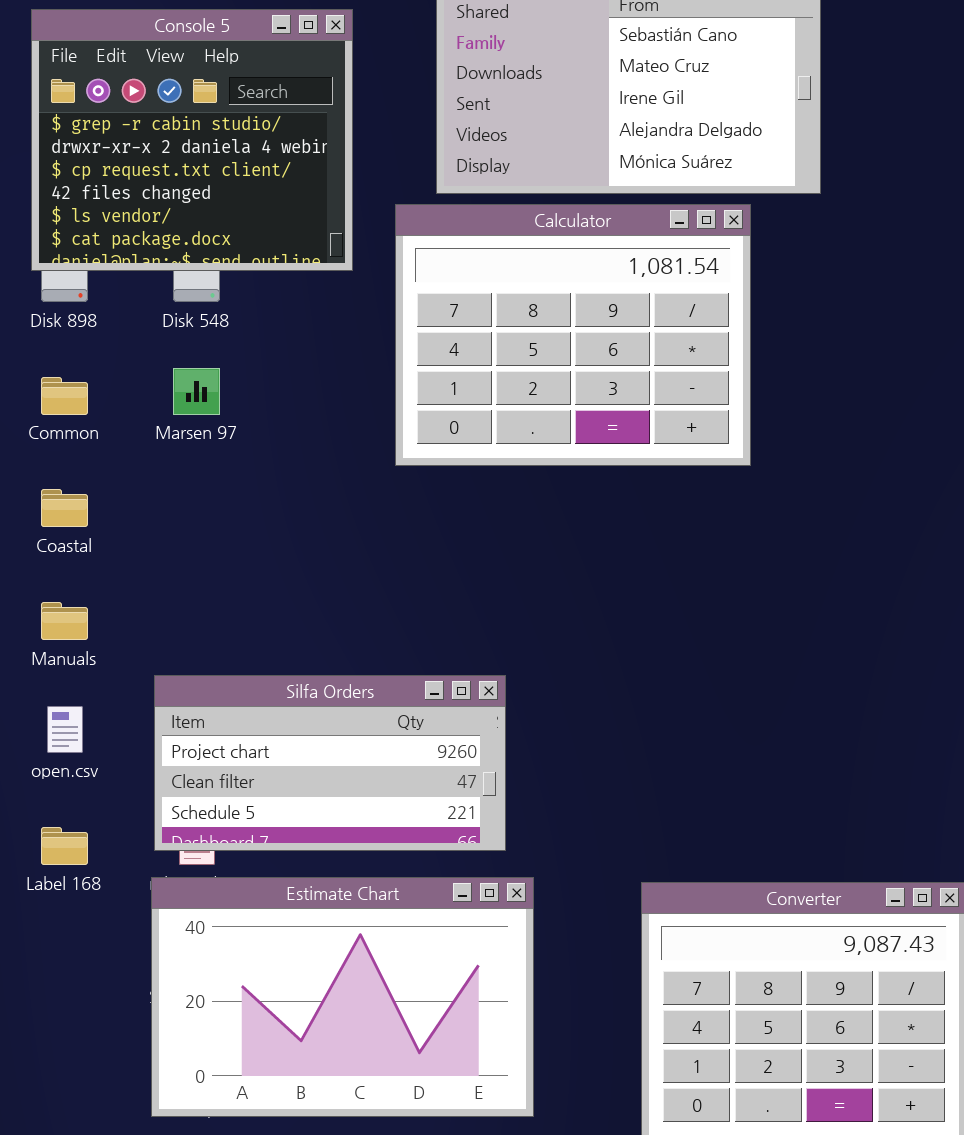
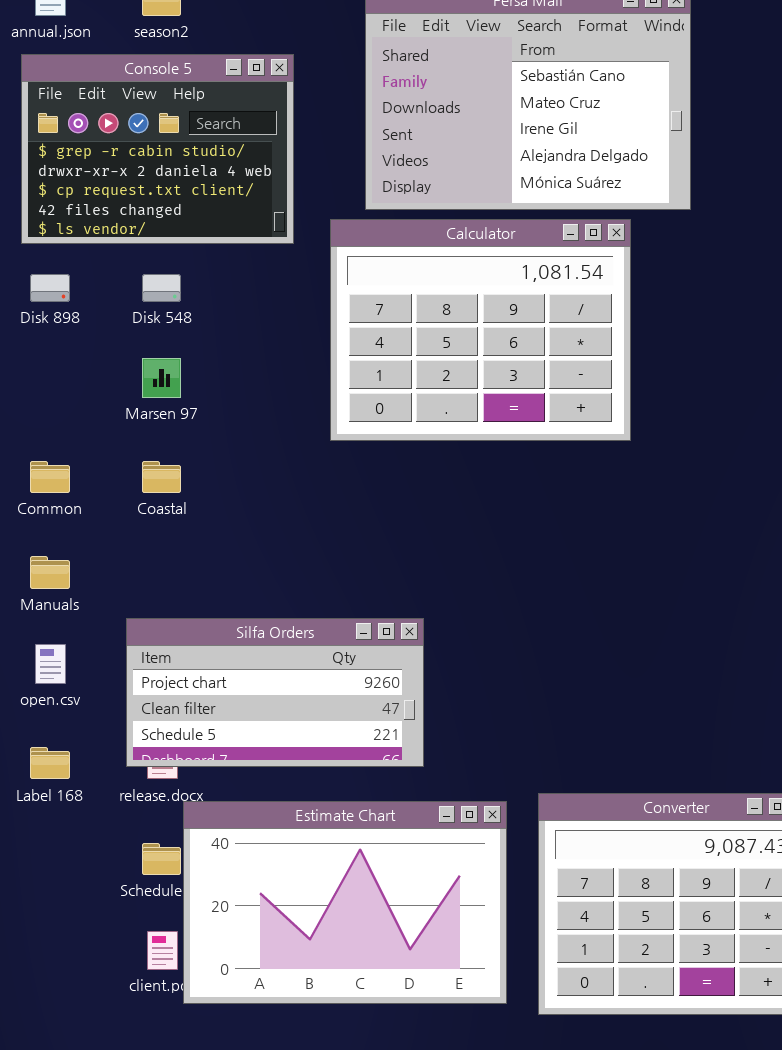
Console 5: [31,9,353,271] -> [21,54,294,244], resized
Common: [41,377,88,415] -> [30,461,70,493], moved
Coastal: [41,489,88,527] -> [142,461,181,493], moved
Estimate Chart: [151,877,534,1117] -> [183,801,507,1004], moved

